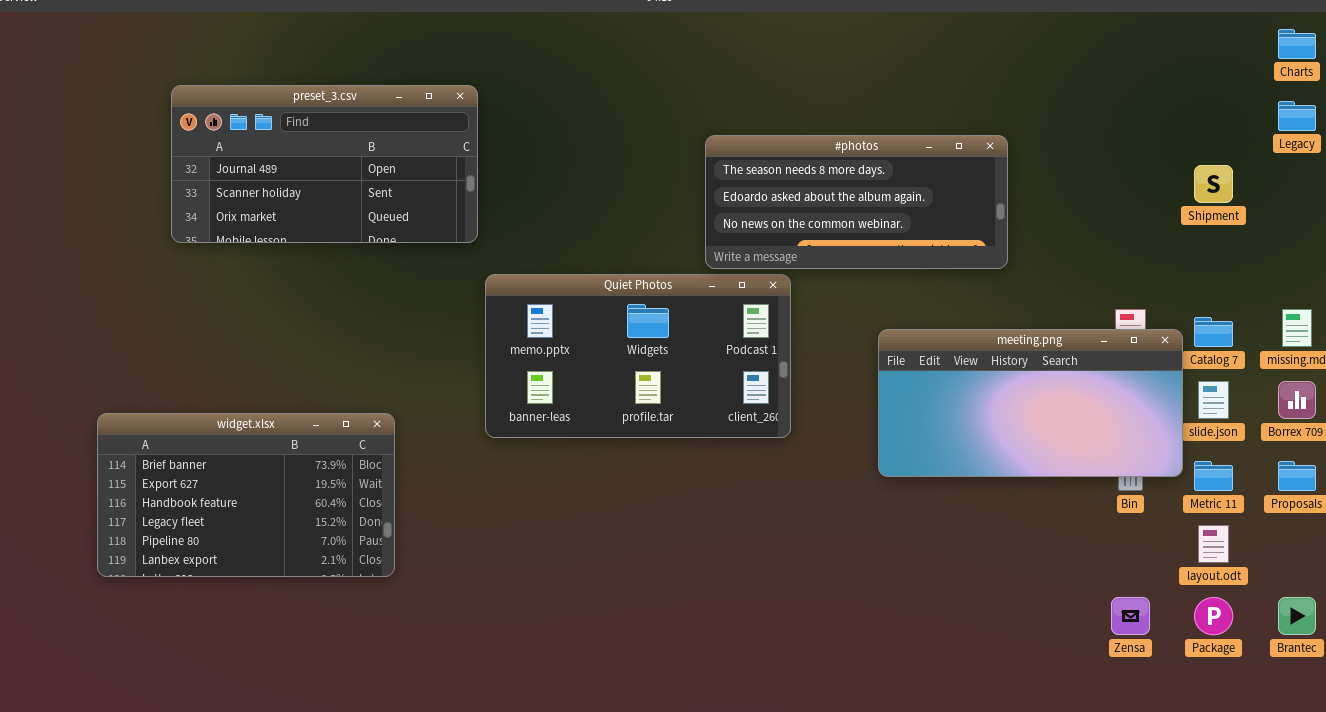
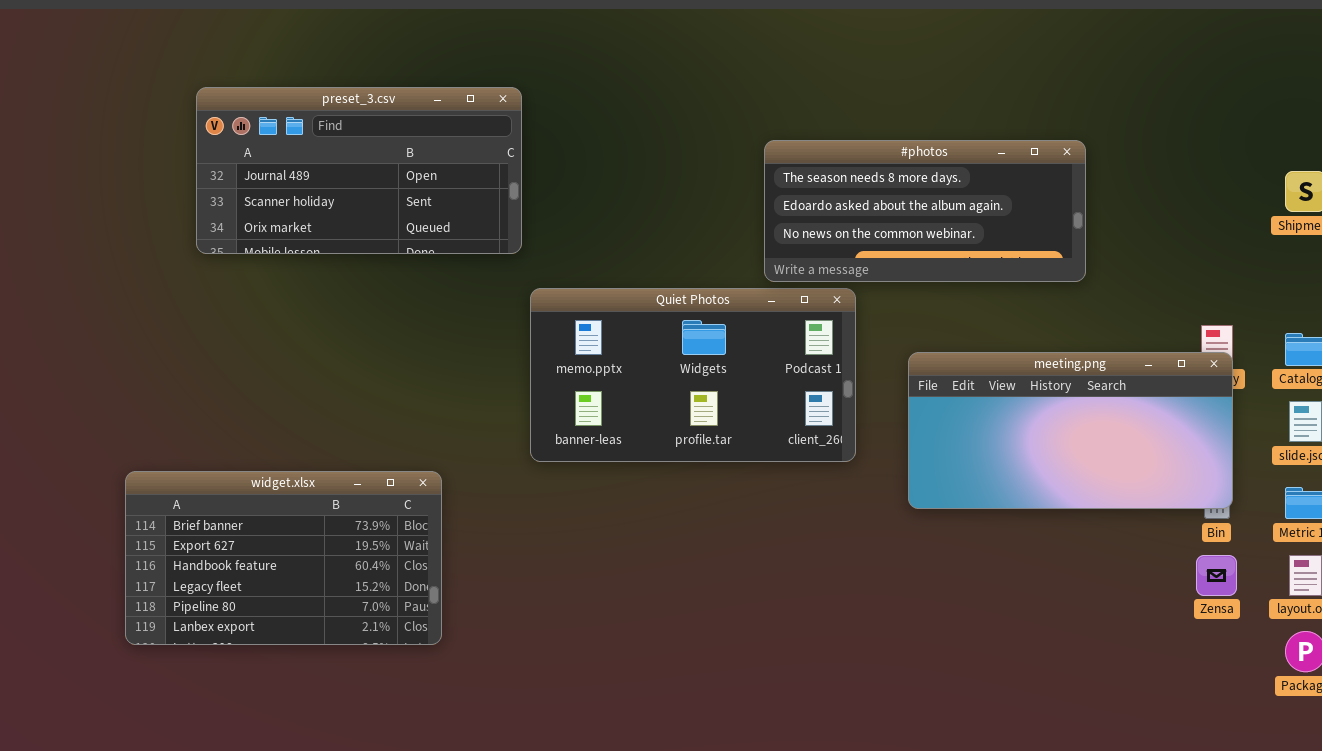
meeting.png: [878,329,1183,477] -> [908,352,1233,509], moved
widget.xlsx: [97,413,395,577] -> [125,471,442,645], moved
Zensa: [1111,597,1150,635] -> [1196,555,1237,596], moved

